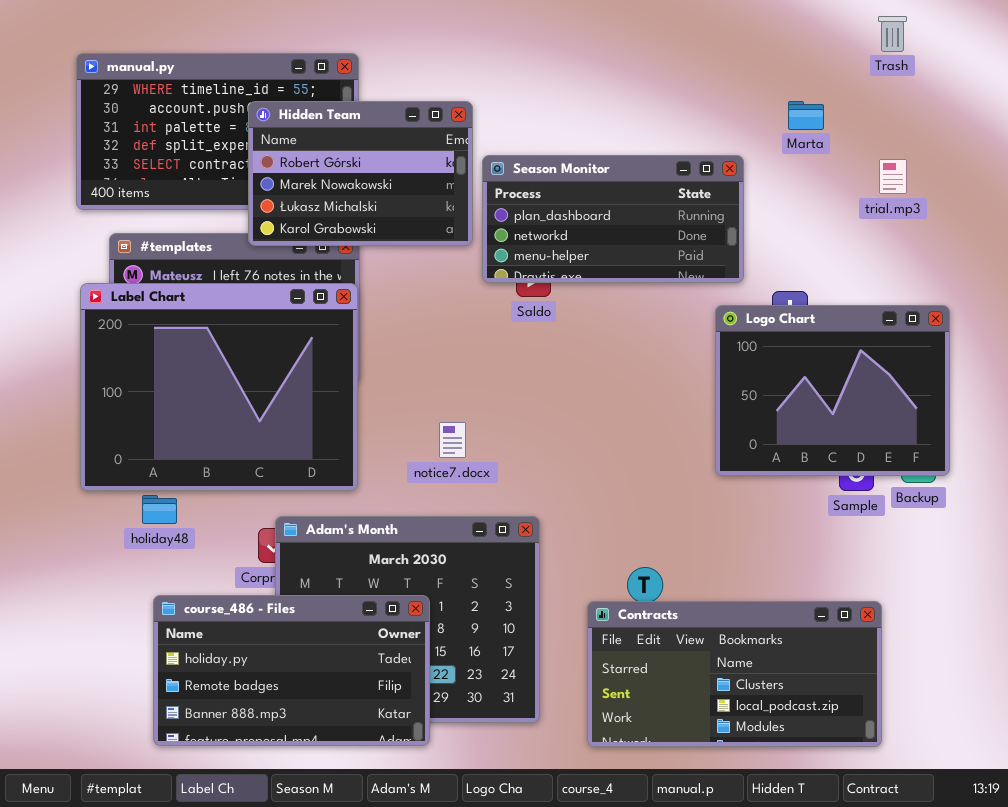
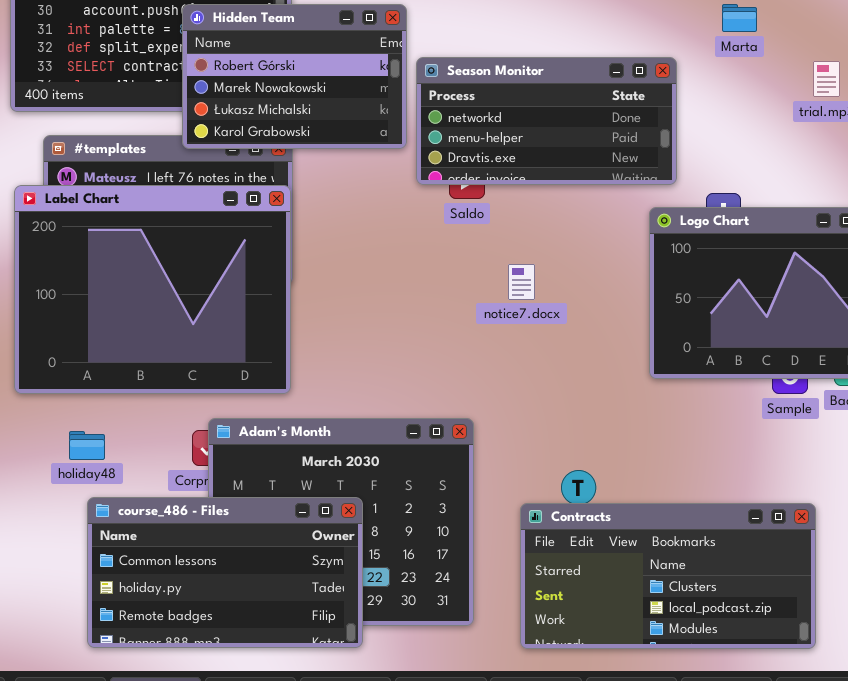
Season Monitor: [482,155,744,283] -> [416,57,677,185], scrolled down 1 row
notice7.docx: [439,422,466,458] -> [508,264,535,300], moved
holiday48: [142,495,177,524] -> [69,431,105,460], moved
course_486 - Files: [153,595,430,746] -> [87,497,363,648], scrolled up 1 row

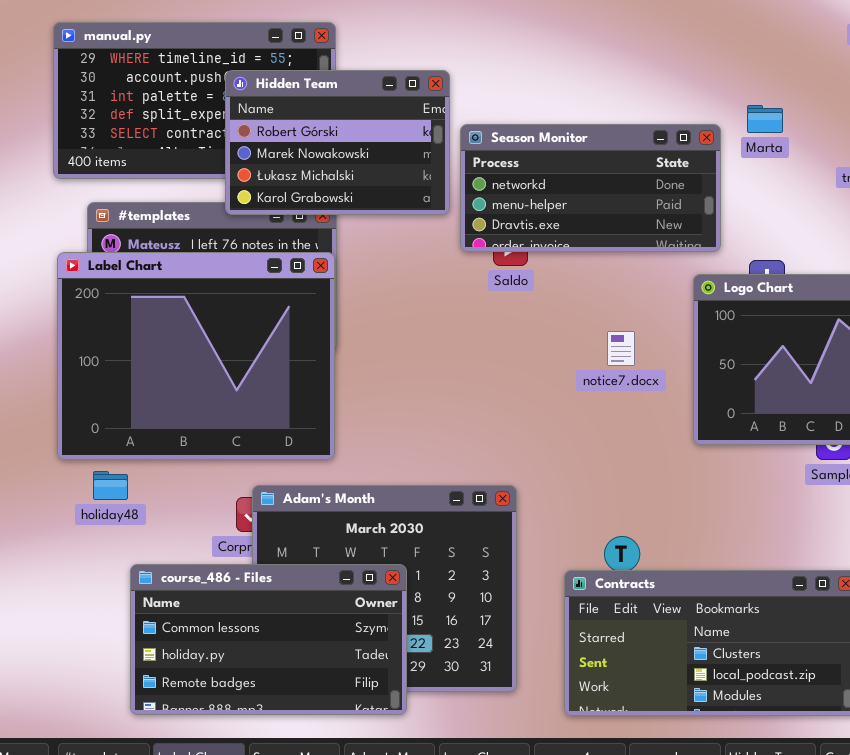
Marta: [722,4,757,32] -> [747,105,783,133], moved
notice7.docx: [508,264,535,300] -> [607,331,635,366], moved
holiday48: [69,431,105,460] -> [93,471,128,500], moved

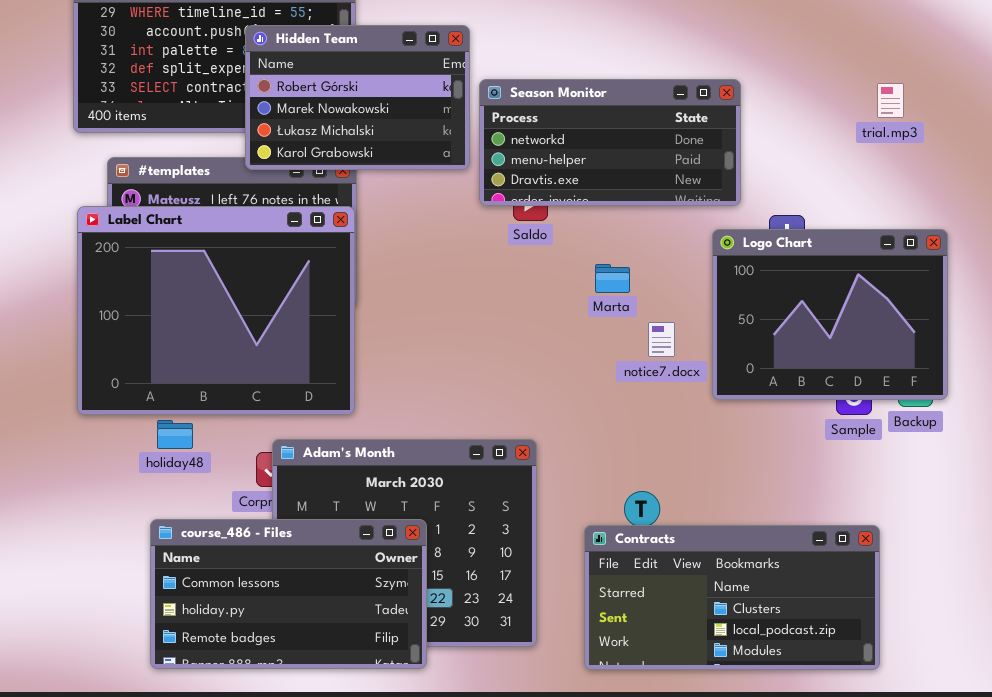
Marta: [747,105,783,133] -> [595,264,630,293], moved
notice7.docx: [607,331,635,366] -> [648,322,675,357], moved
holiday48: [93,471,128,500] -> [157,420,193,449], moved

